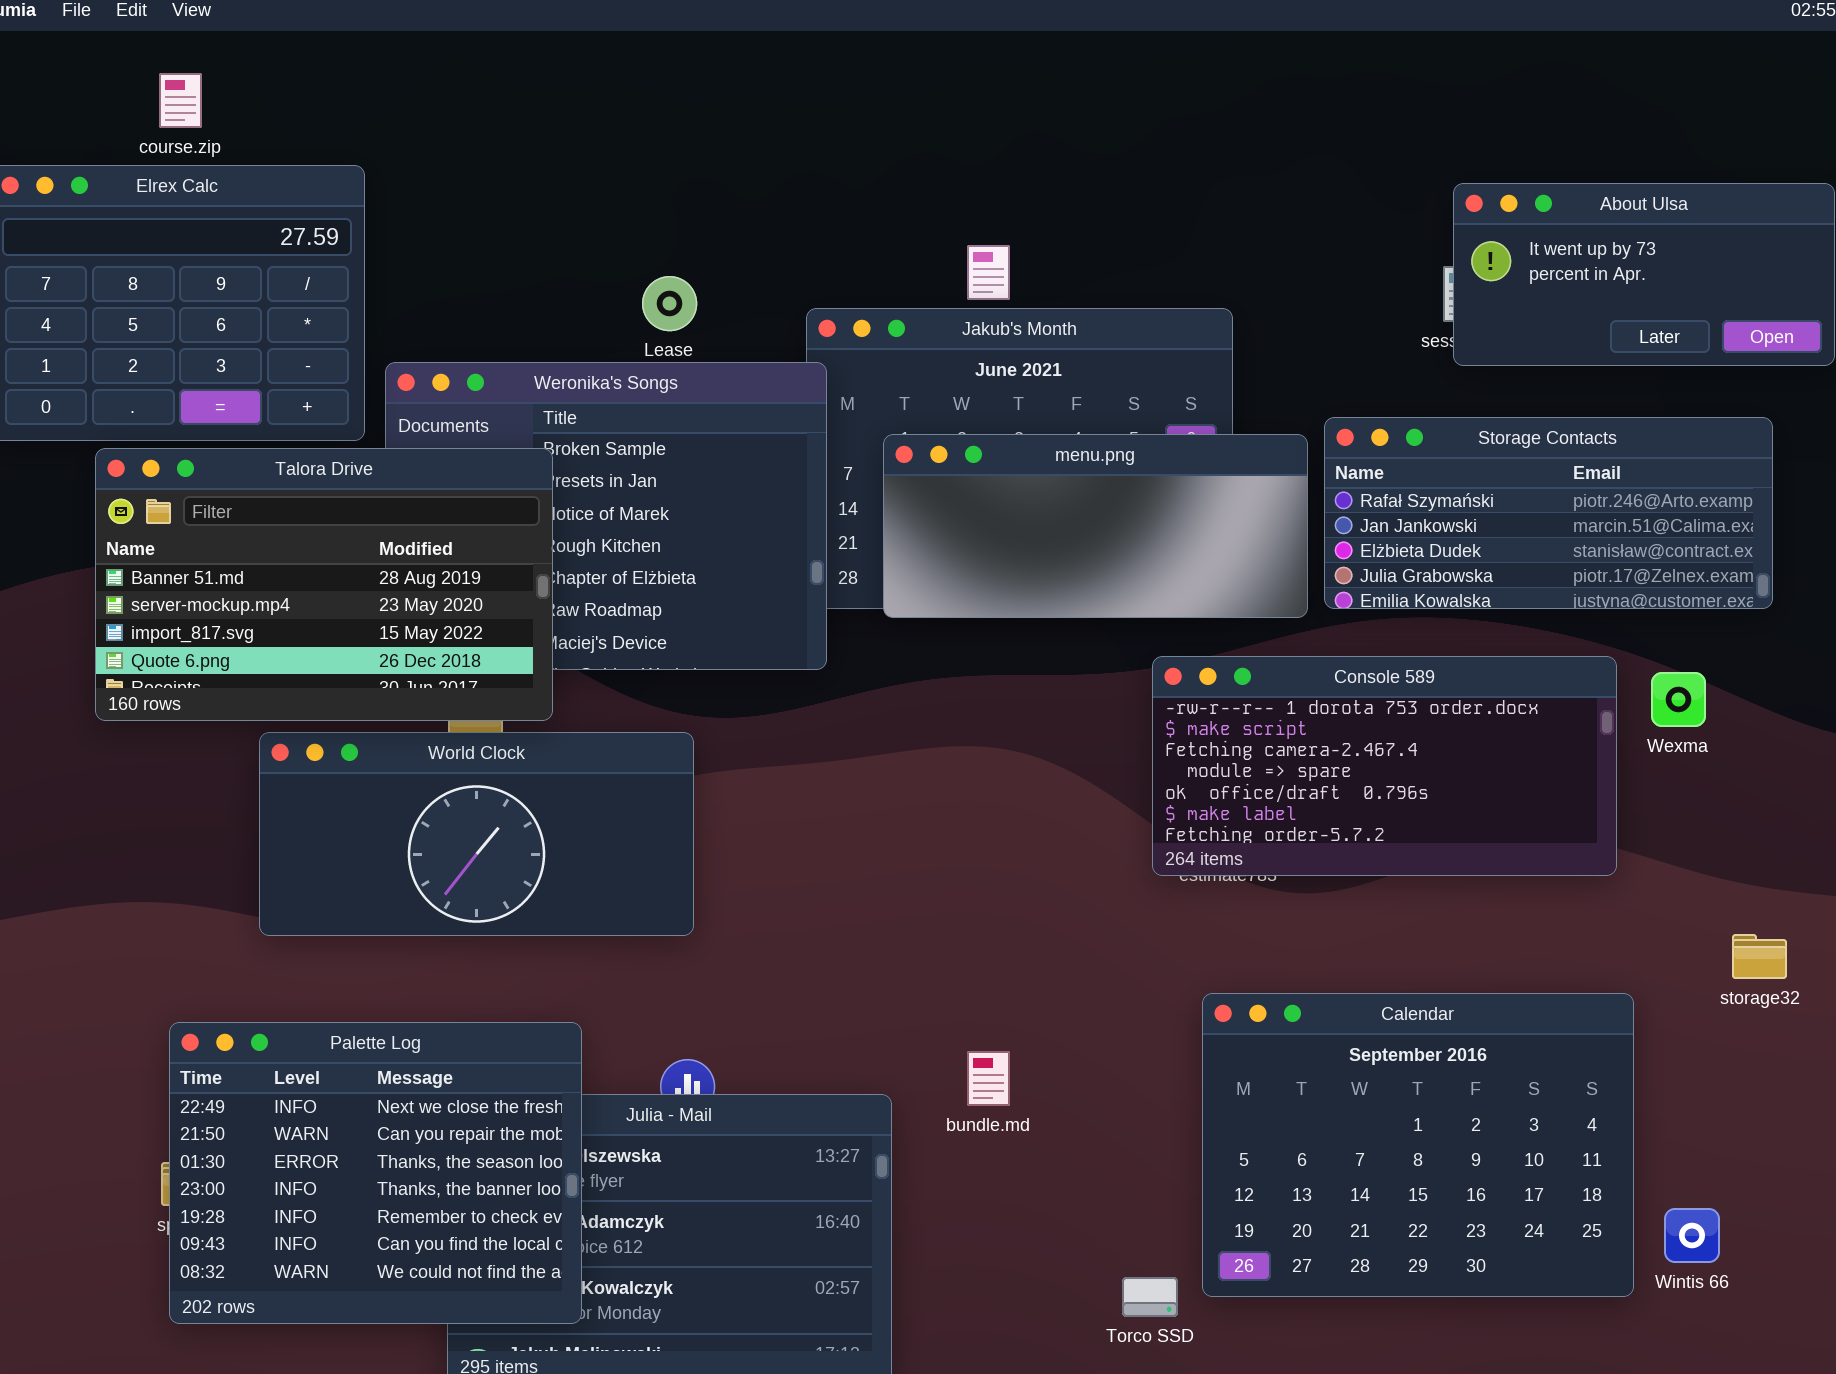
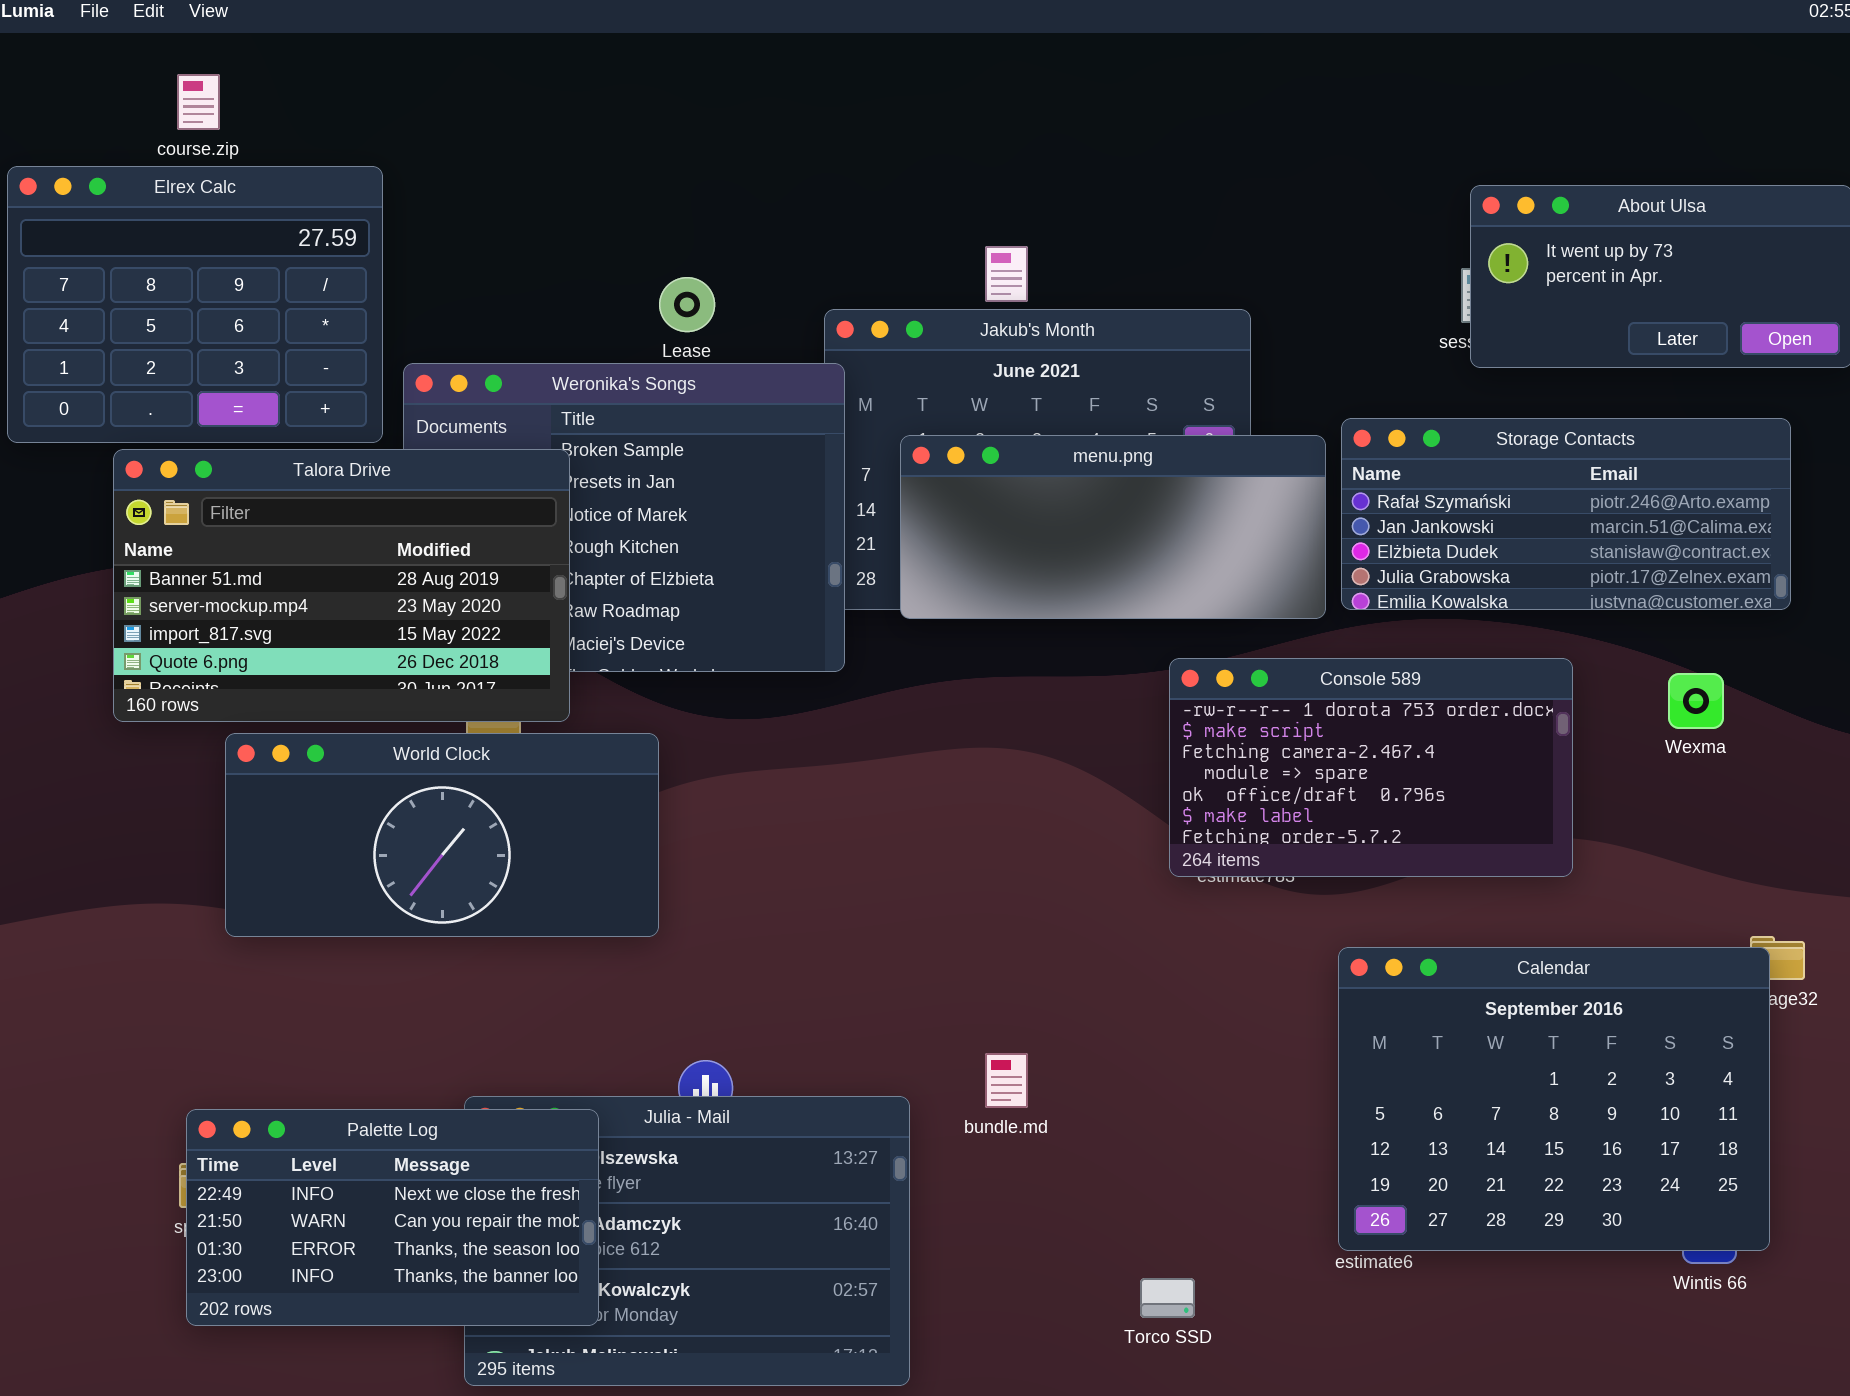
Console 589: [1152,656,1617,876] -> [1169,658,1573,877], resized
World Clock: [259,732,694,936] -> [225,733,659,937], moved
Calendar: [1202,993,1634,1297] -> [1338,947,1770,1251], moved
Palette Log: [169,1022,582,1324] -> [186,1109,599,1326], resized

